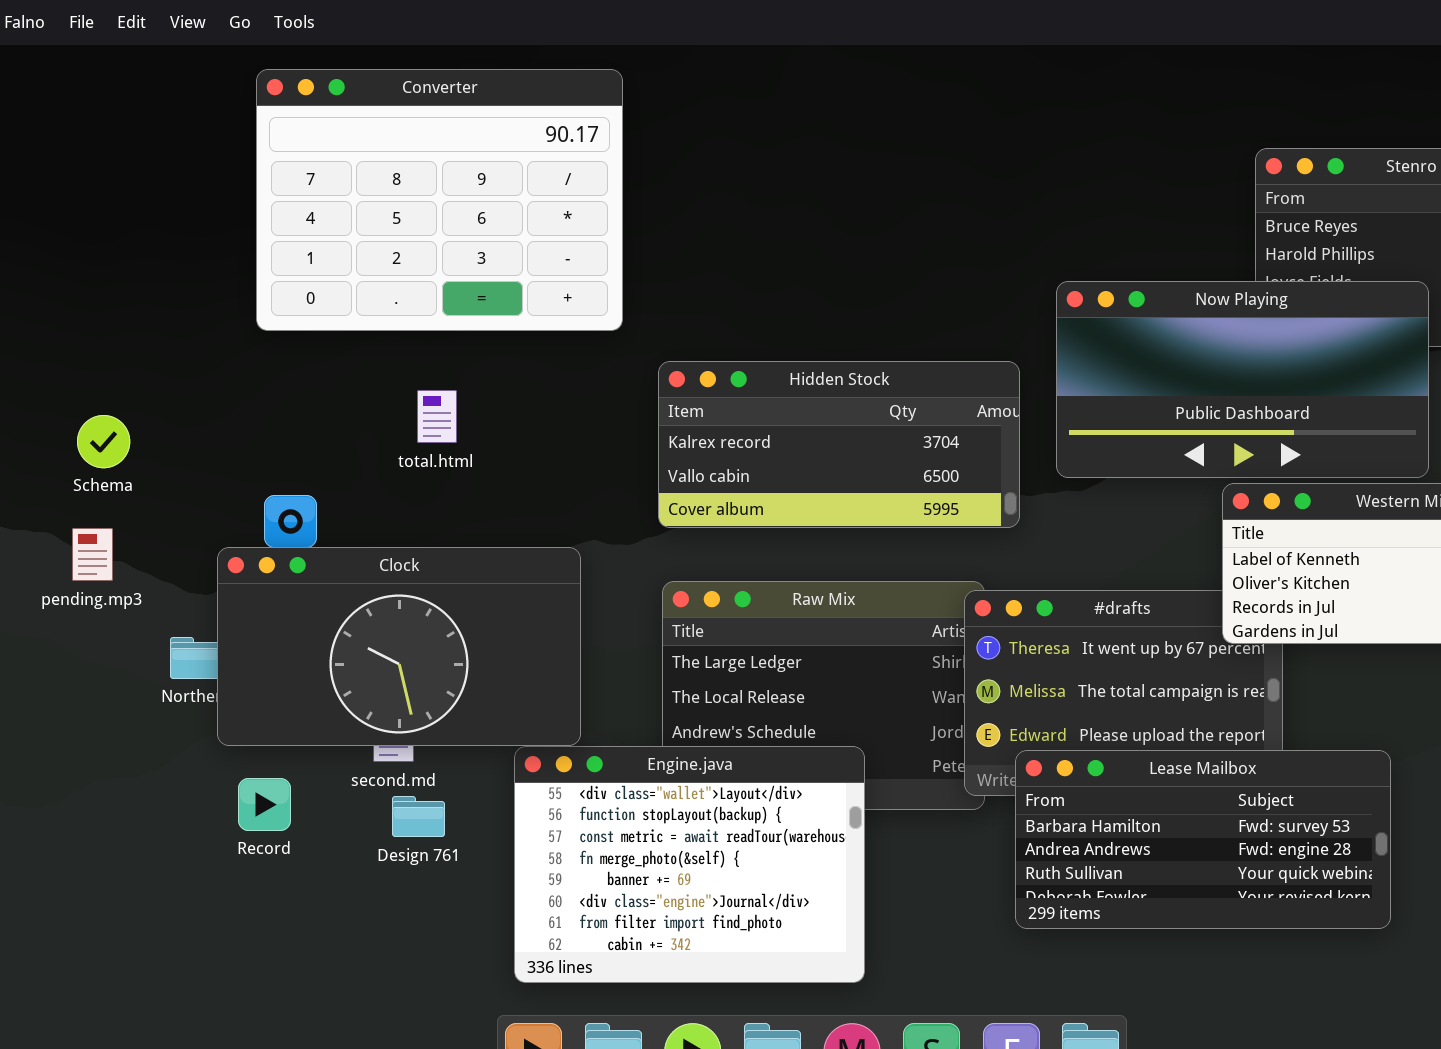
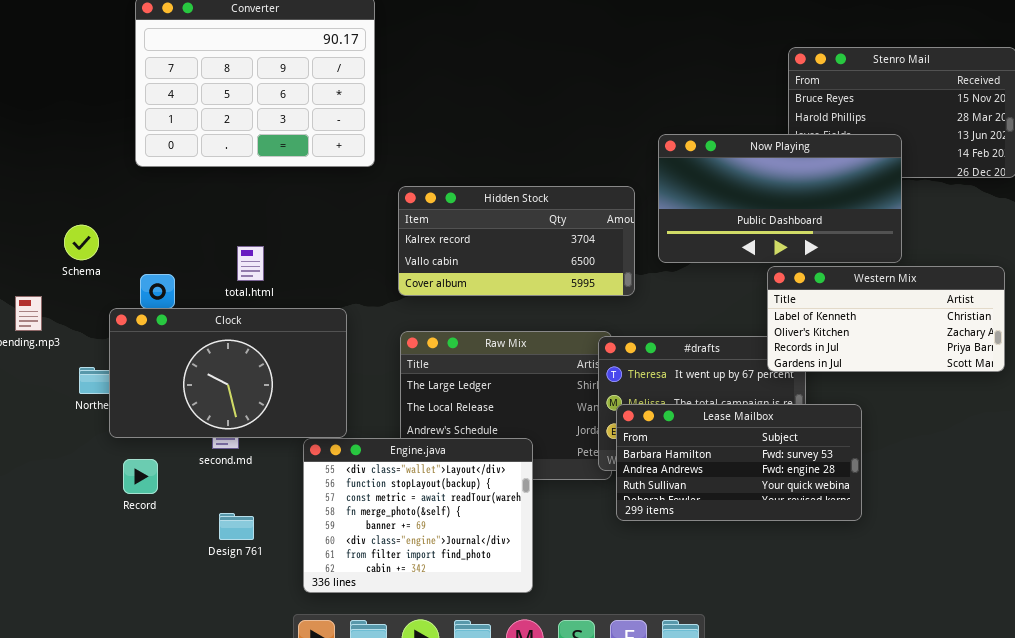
total.html: [417,390,457,443] -> [237,246,264,281], moved
Schema: [77,415,130,468] -> [64,225,99,260], moved
Lease Mailbox: [1015,750,1391,929] -> [616,404,862,521], moved
Design 761: [392,796,445,837] -> [219,513,254,540], moved

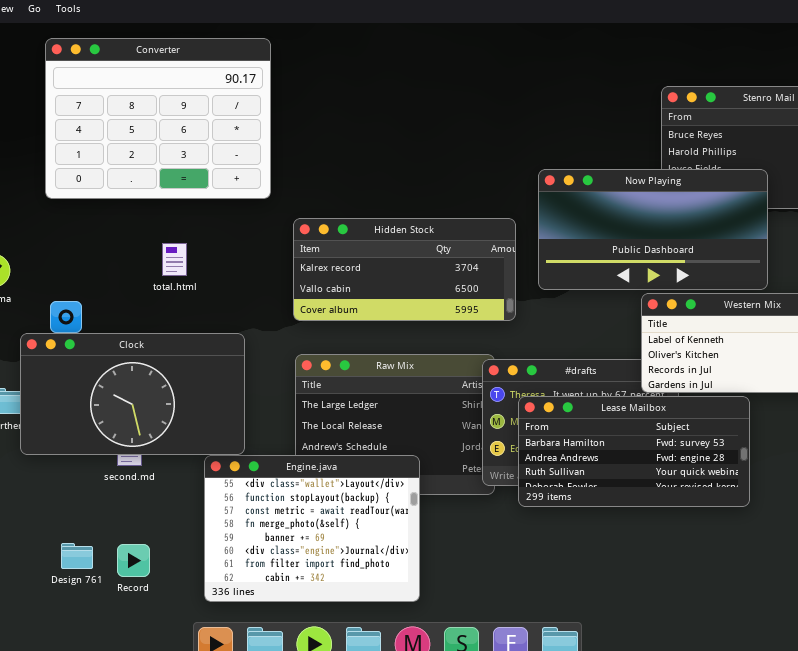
total.html: [237,246,264,281] -> [162,243,187,276], moved
Lease Mailbox: [616,404,862,521] -> [518,396,750,507], moved
Record: [123,459,158,494] -> [117,544,150,577], moved
Design 761: [219,513,254,540] -> [61,543,93,569], moved

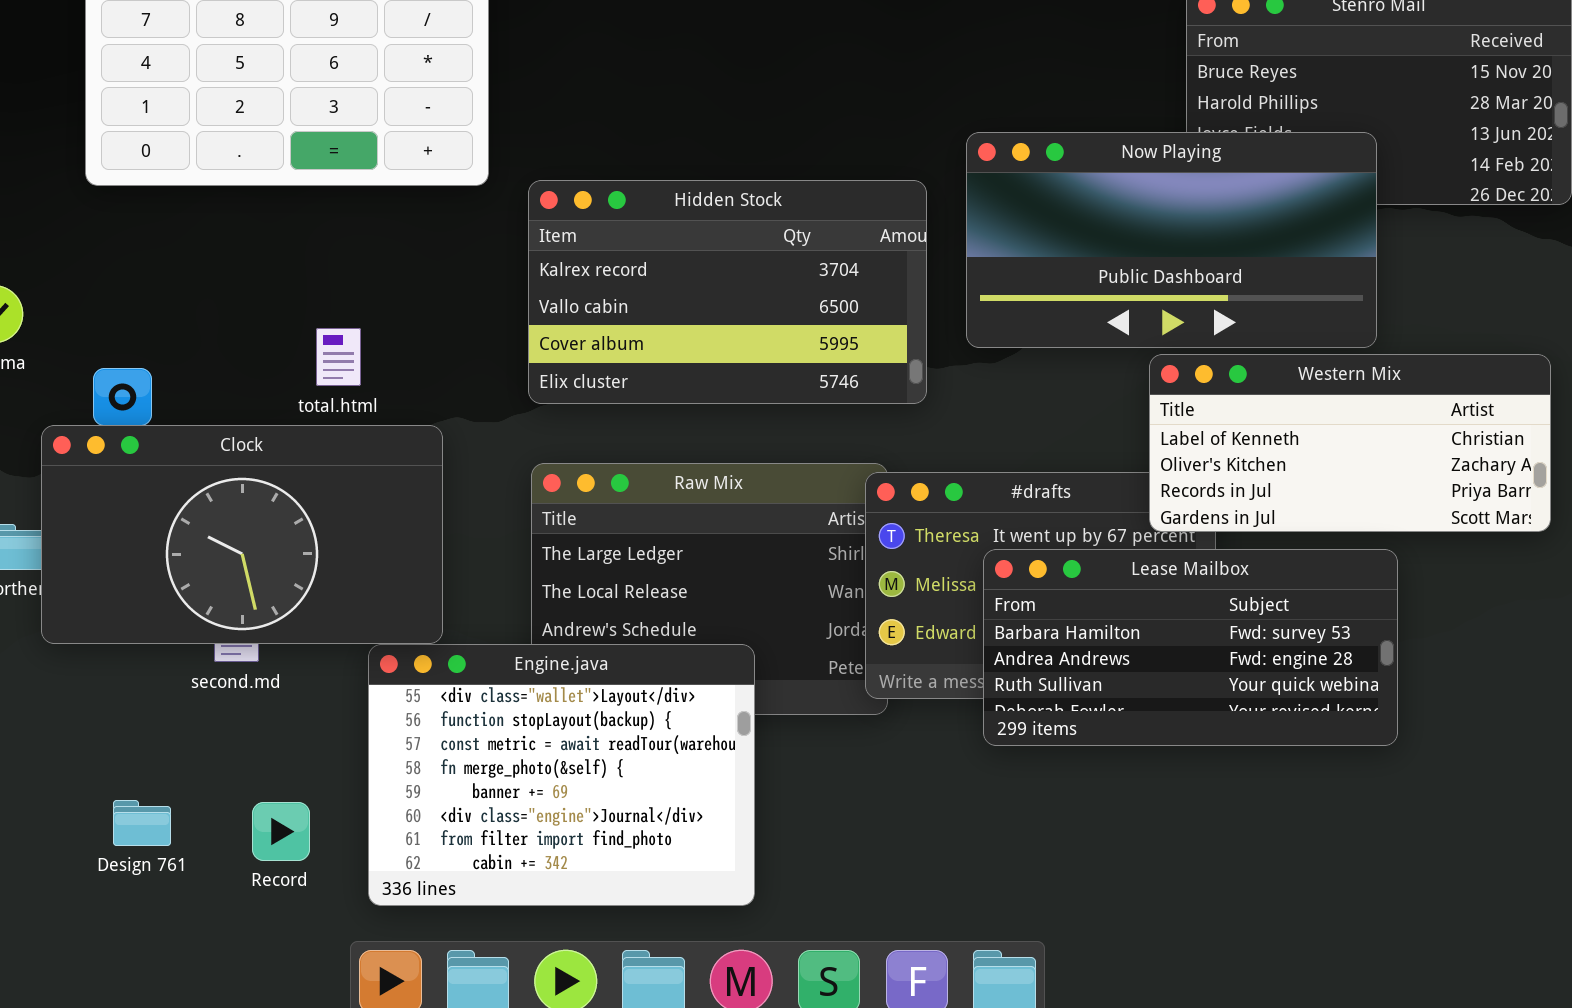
Hidden Stock: [293,218,516,321] -> [528,180,927,404], resized
total.html: [162,243,187,276] -> [316,328,361,386], moved
Lease Mailbox: [518,396,750,507] -> [983,549,1398,746], moved
Record: [117,544,150,577] -> [252,802,310,861], moved

